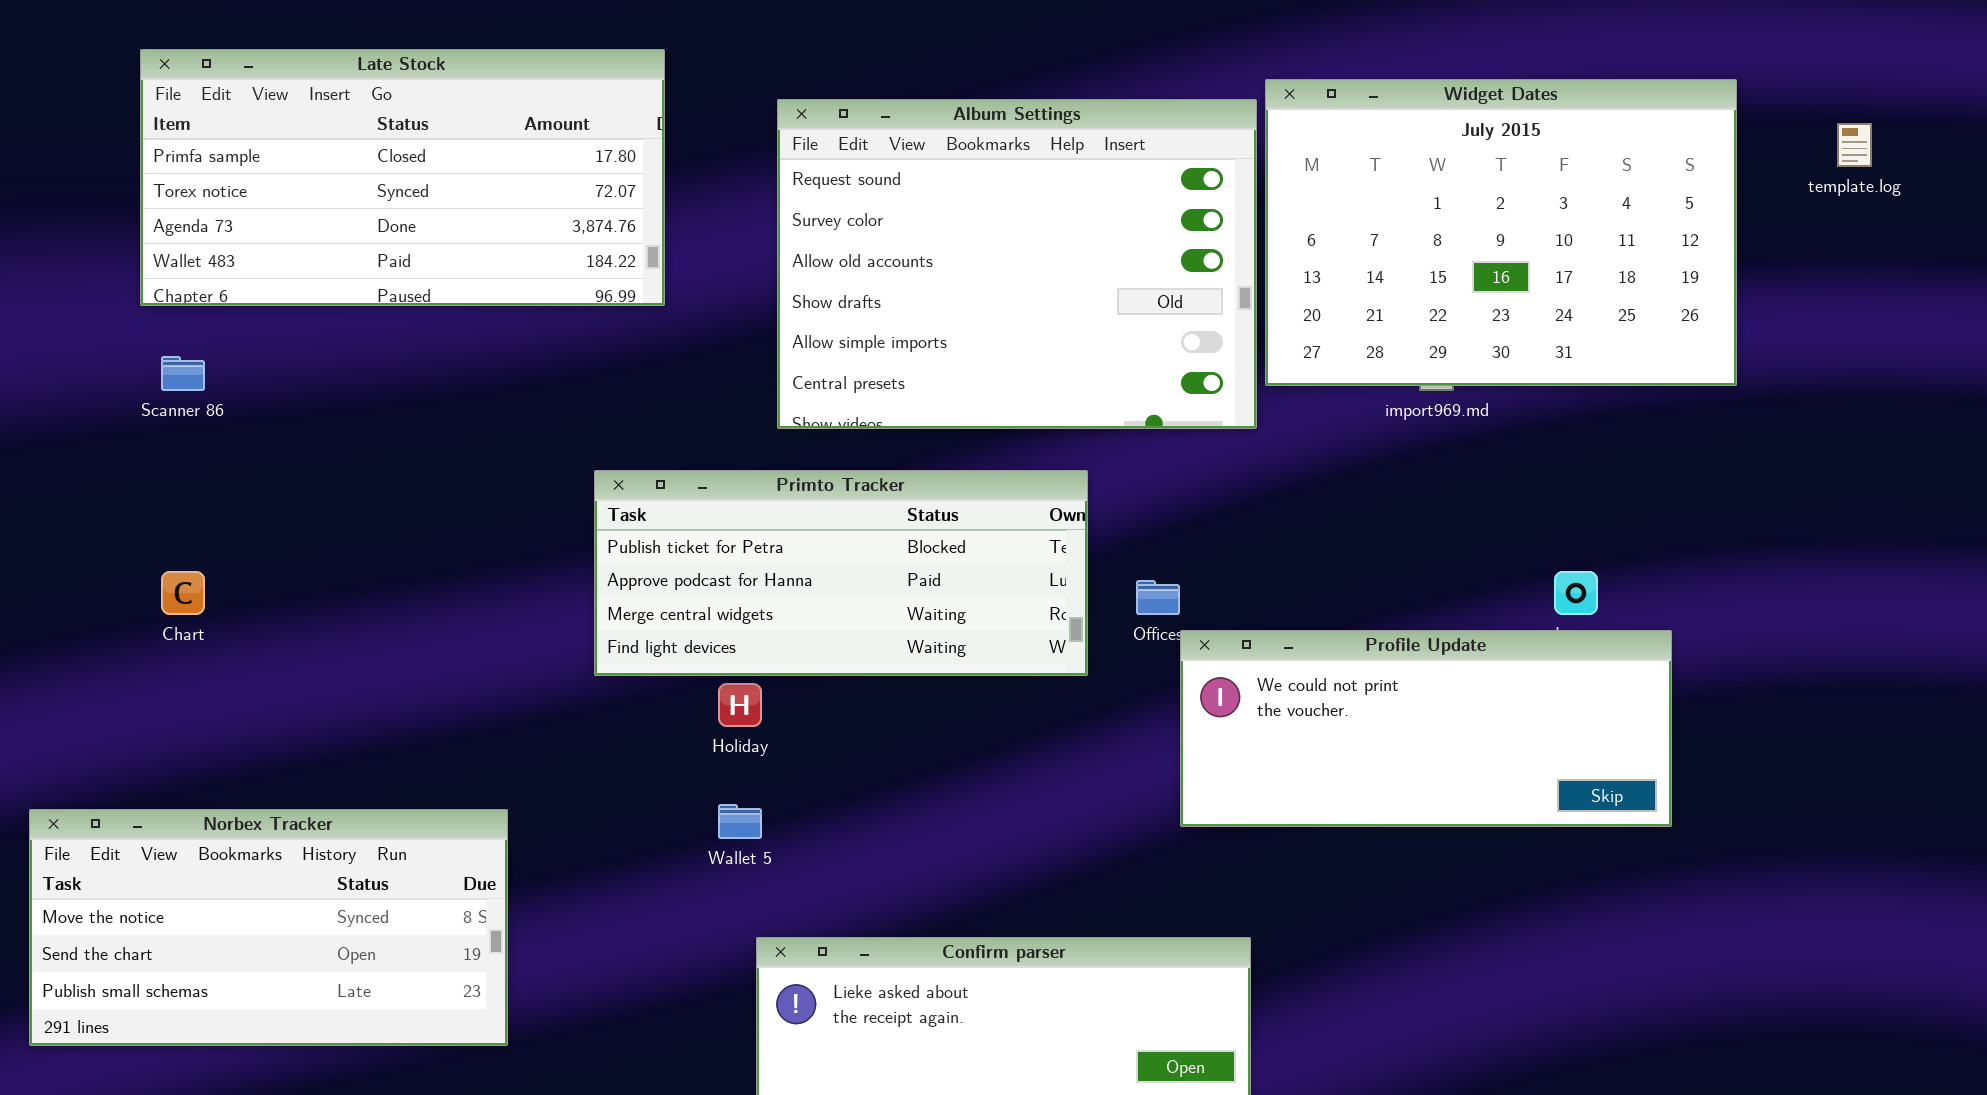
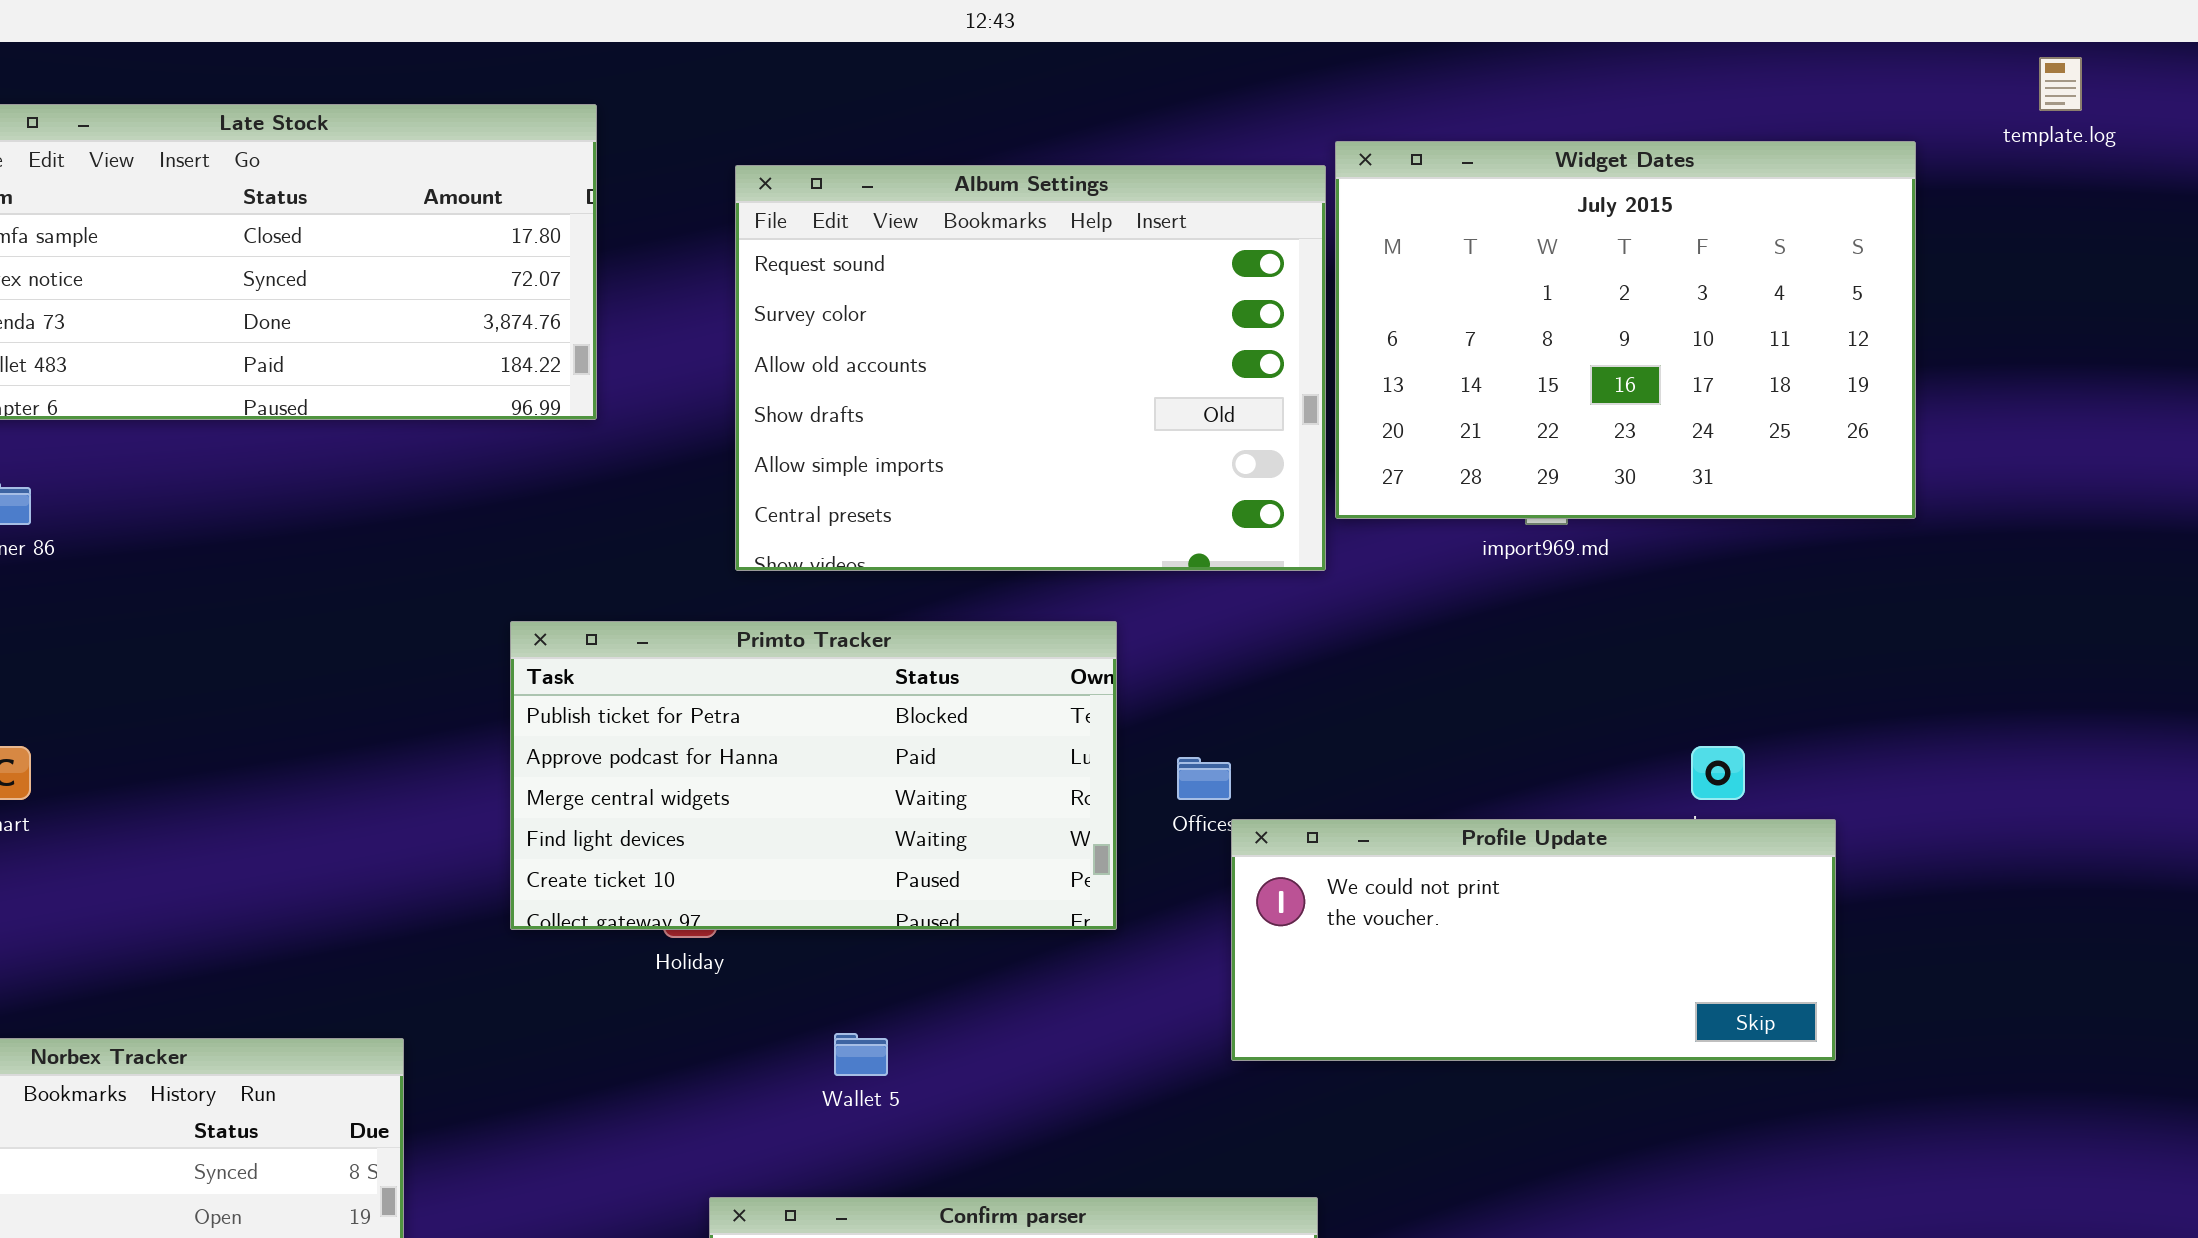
template.log: [1837,123,1872,167] -> [2039,57,2082,111], moved
Primto Tracker: [594,470,1088,676] -> [510,621,1117,930], resized
Wallet 5: [718,804,762,839] -> [834,1033,888,1076], moved

